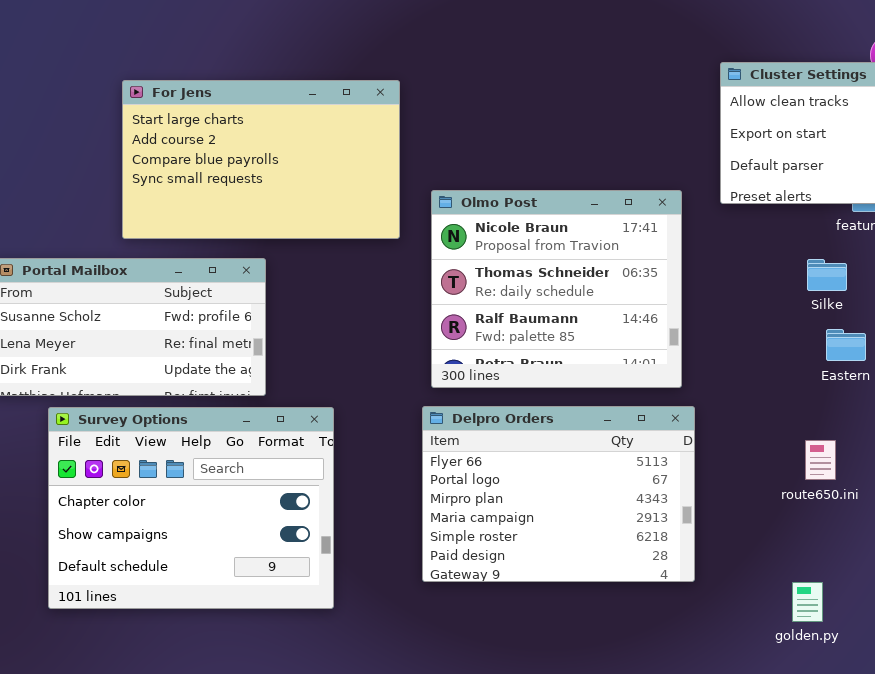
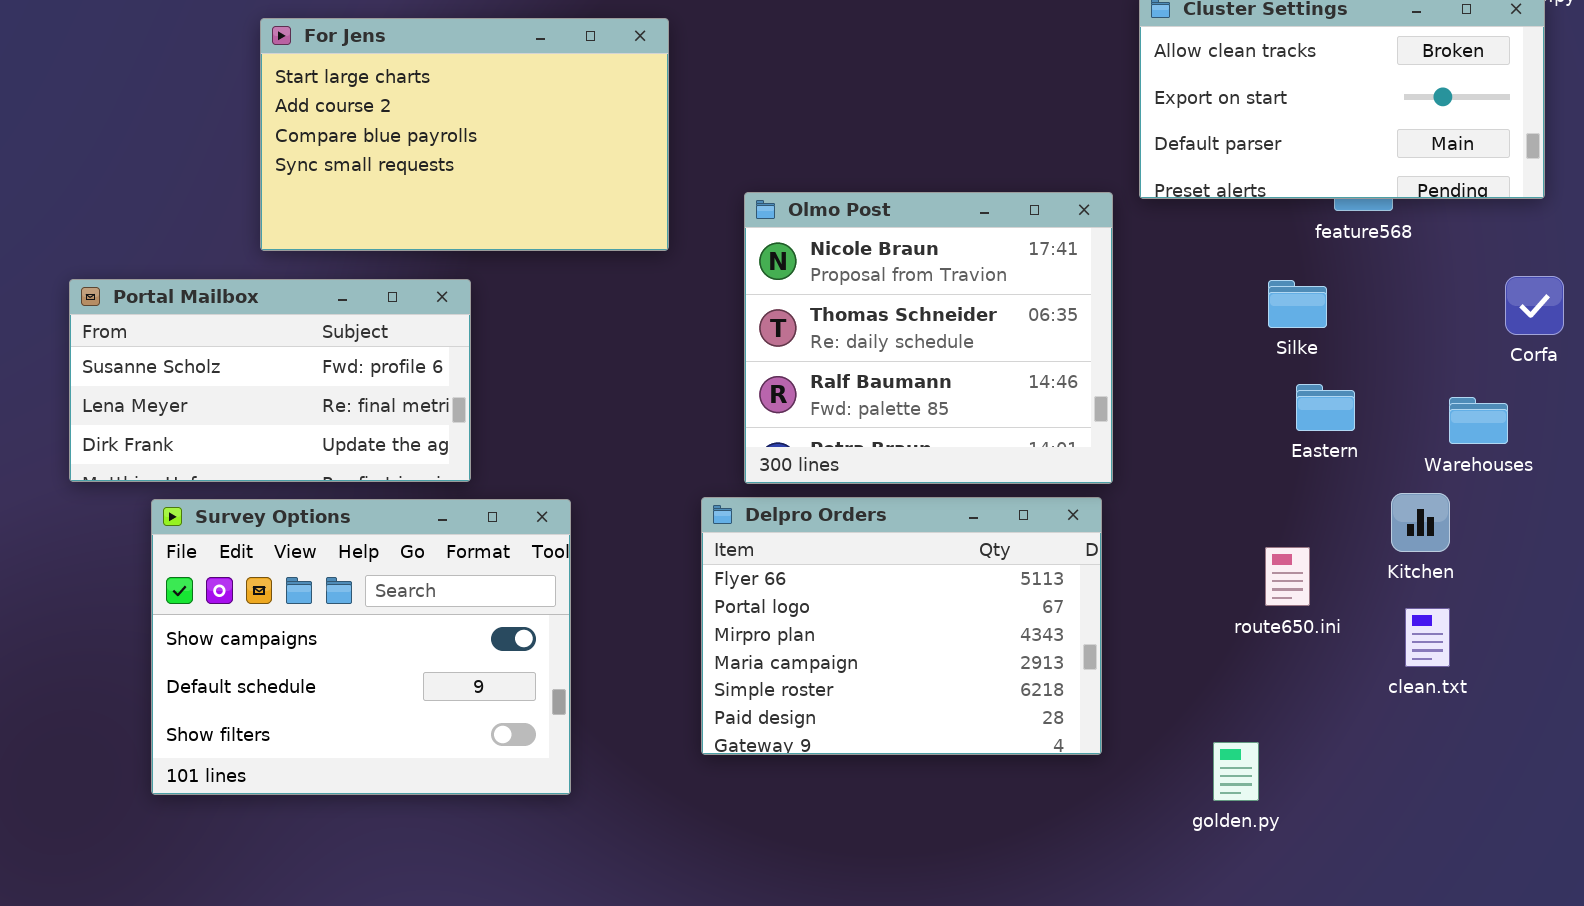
Olmo Post: [431,190,682,388] -> [744,192,1113,484], moved
Survey Options: [48,407,334,609] -> [151,499,571,795], scrolled down 1 row
golden.py: [792,582,823,622] -> [1213,742,1259,801], moved

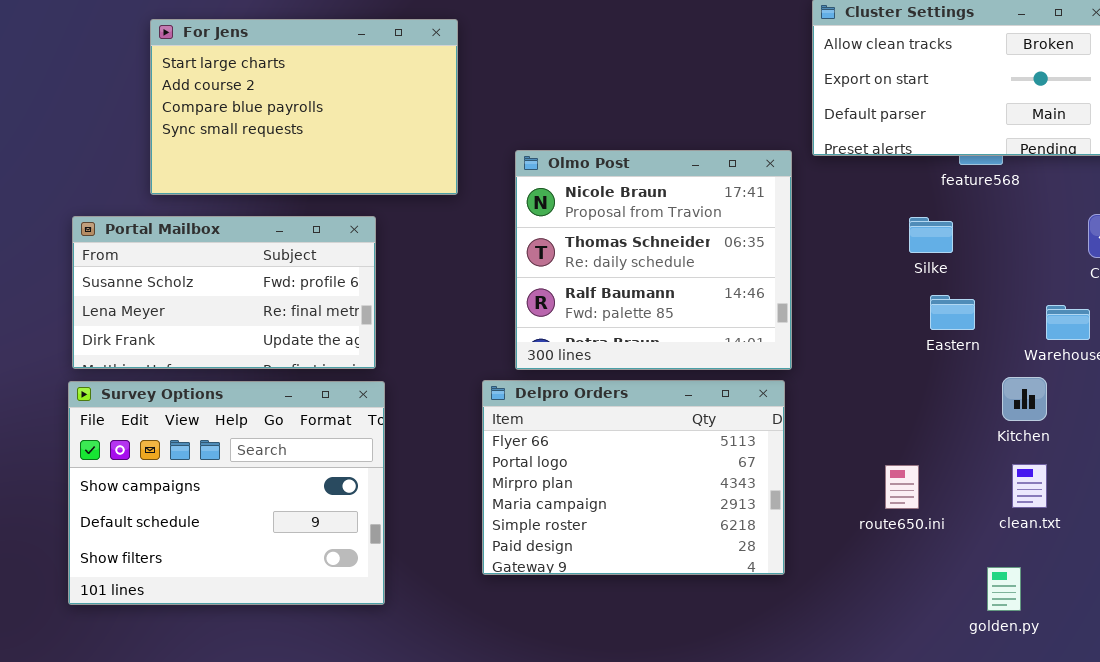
Portal Mailbox: [69,279,471,482] -> [72,216,376,369], moved
route650.ini: [1265,547,1310,606] -> [885,465,919,509], moved
golden.py: [1213,742,1259,801] -> [987,567,1021,611], moved

